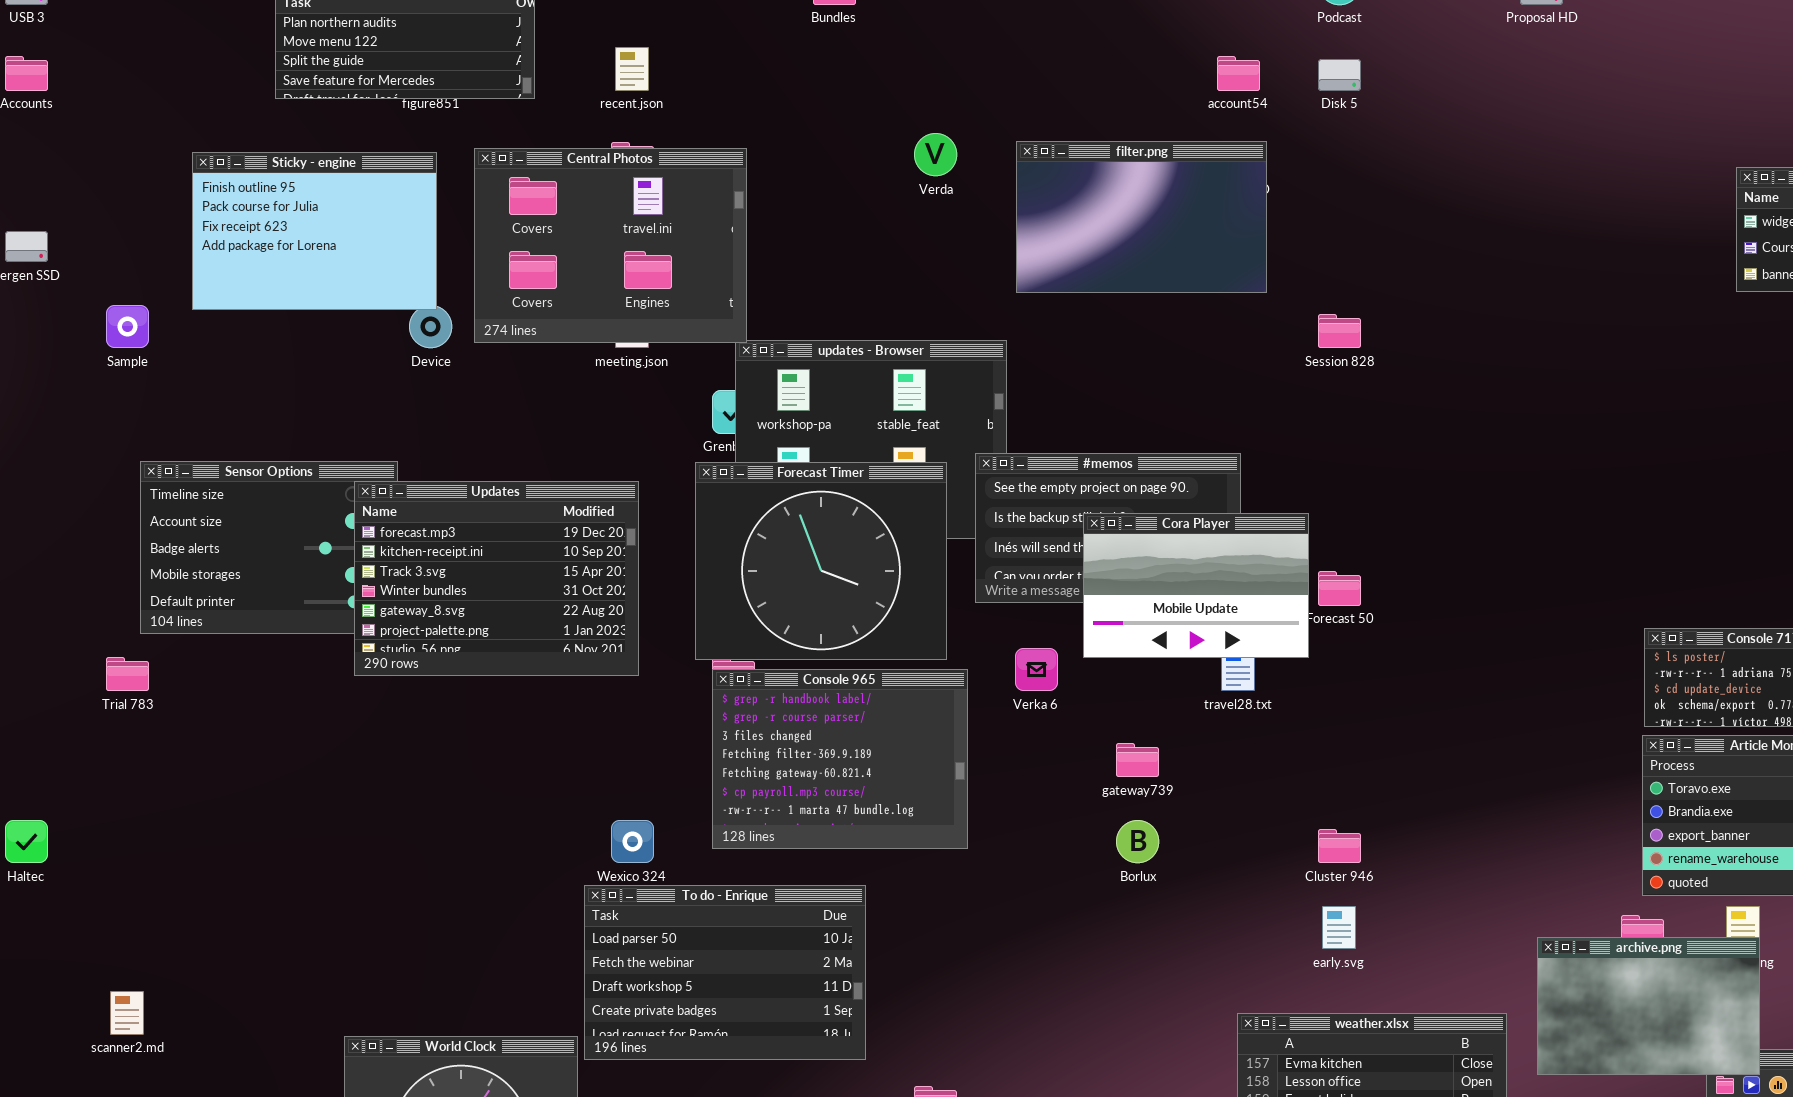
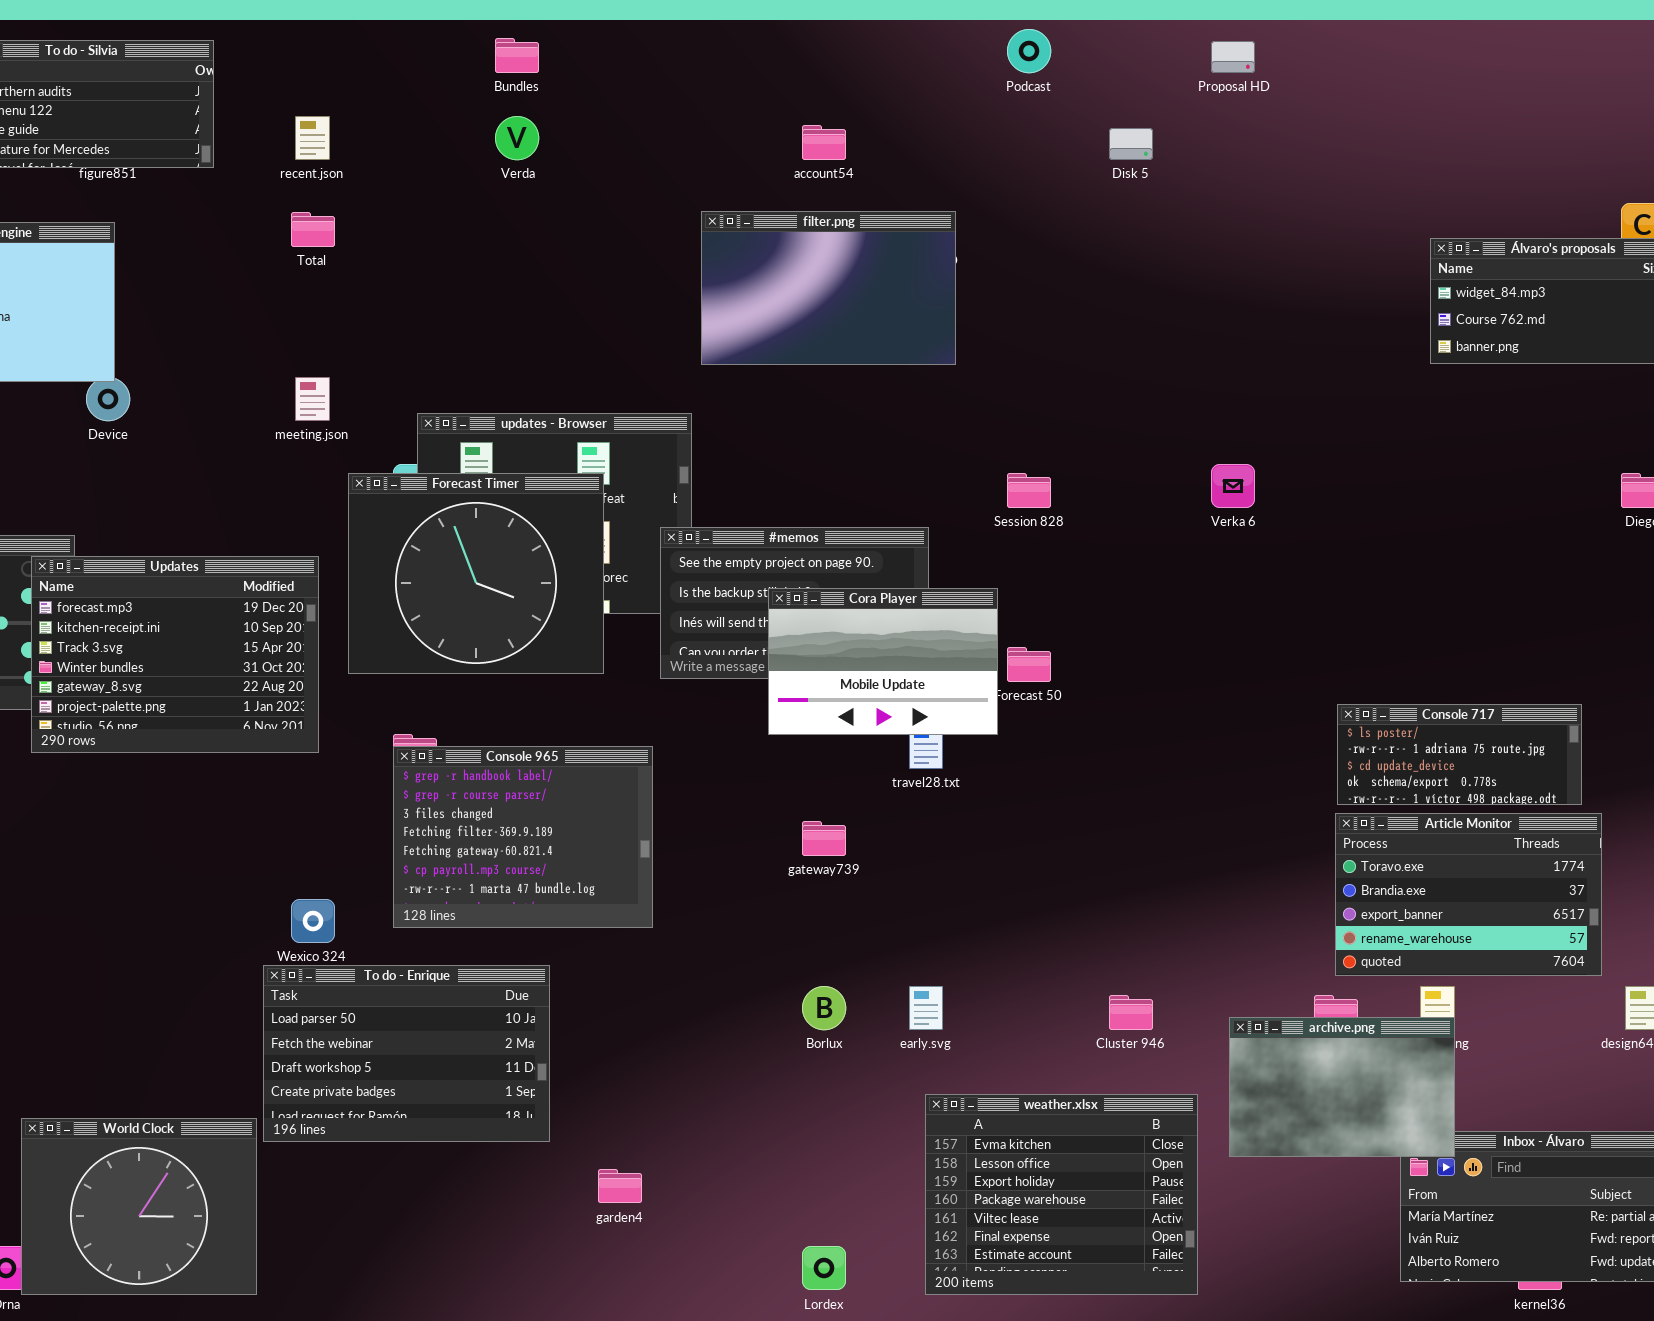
account54: [1217,56,1260,91] -> [802,125,846,160], moved
Disk 5: [1318,59,1361,91] -> [1109,128,1153,160], moved
Verda: [914,133,957,176] -> [495,116,539,160], moved
Central Photos: [474,148,747,343] -> none, closed
Session 828: [1318,314,1361,348] -> [1007,473,1051,508], moved
Forecast Timer: [695,462,947,660] -> [348,473,604,674], moved
Verka 6: [1015,648,1058,691] -> [1211,464,1255,508], moved
Borlux: [1116,820,1159,863] -> [802,986,846,1030], moved
Cluster 946: [1318,829,1361,863] -> [1109,995,1153,1030], moved
early.svg: [1322,906,1356,949] -> [909,986,943,1030], moved

